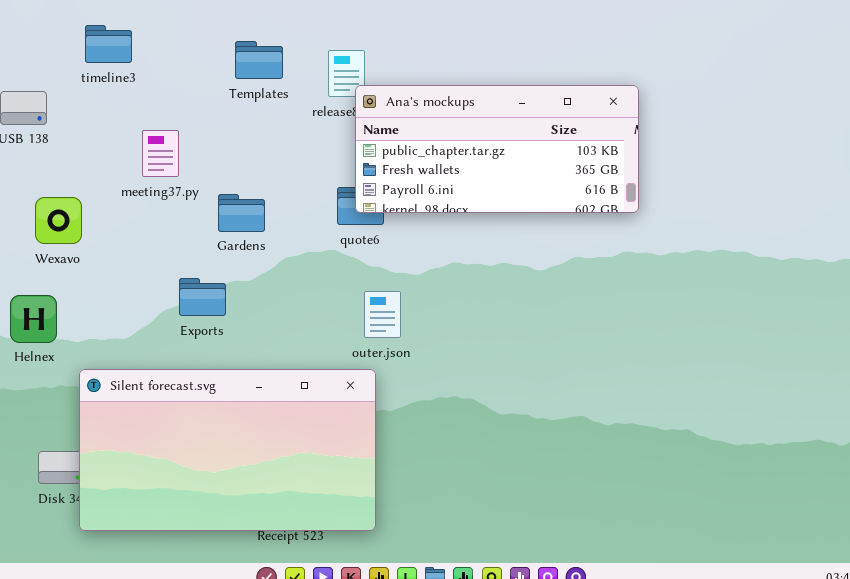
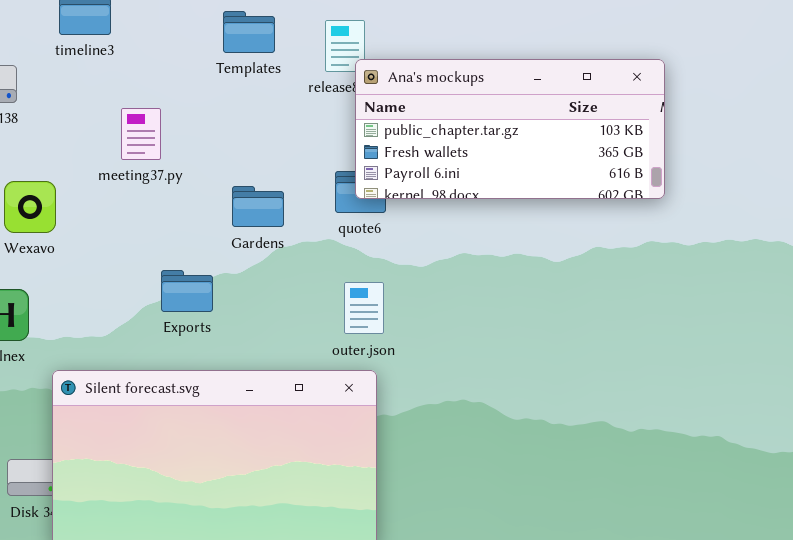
Gardens: [218,194,265,232] -> [232,186,284,227], moved
outer.json: [364,291,401,338] -> [344,282,384,334], moved

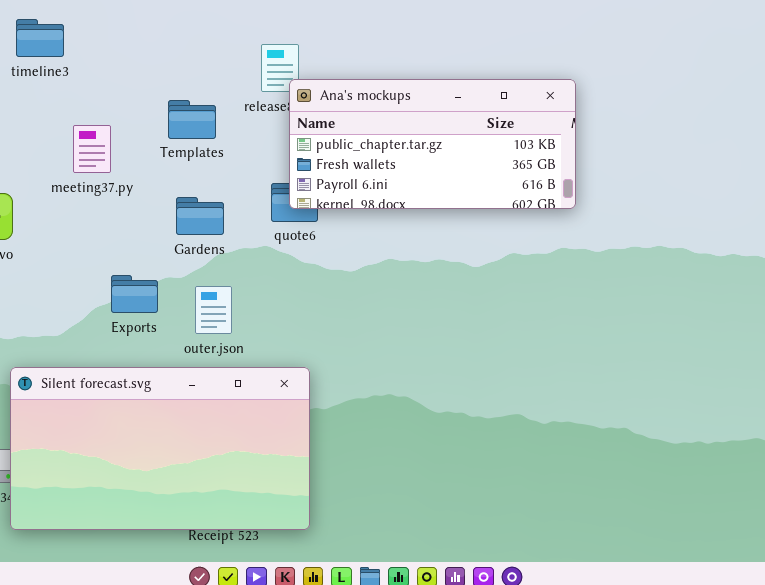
Templates: [223,11,275,53] -> [168,100,216,139], moved
outer.json: [344,282,384,334] -> [195,286,232,334], moved

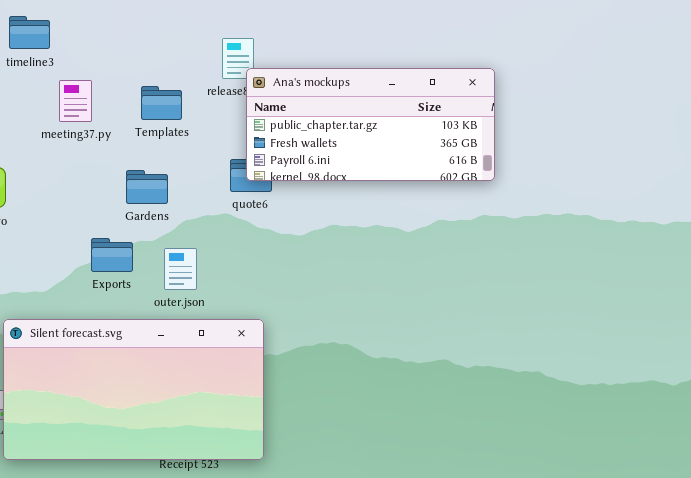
meeting37.py: [73,125,111,173] -> [59,80,92,122], moved
Gardens: [176,197,224,235] -> [126,170,168,204], moved

